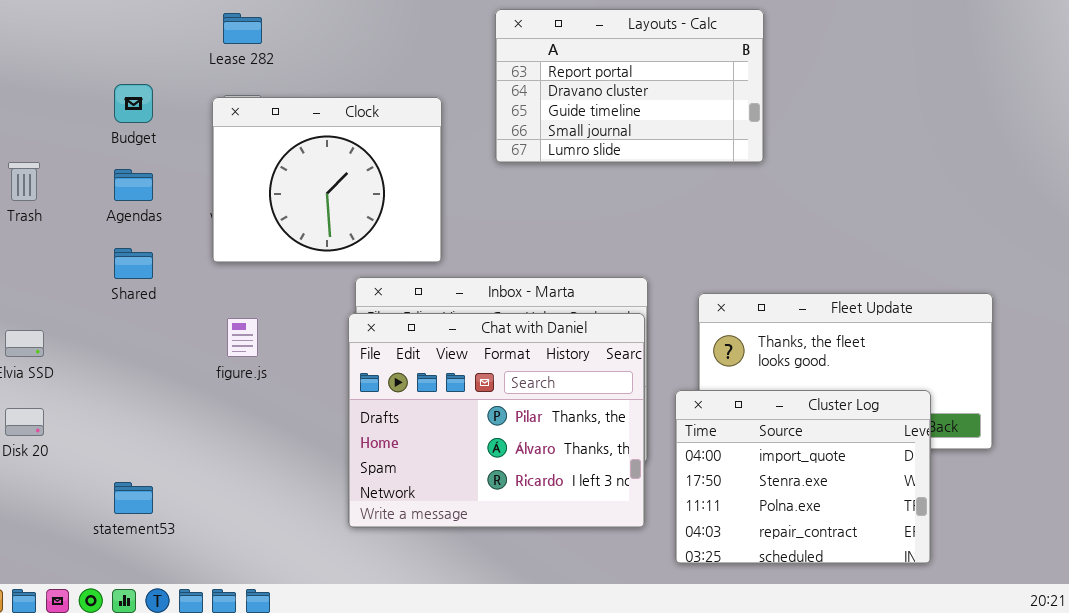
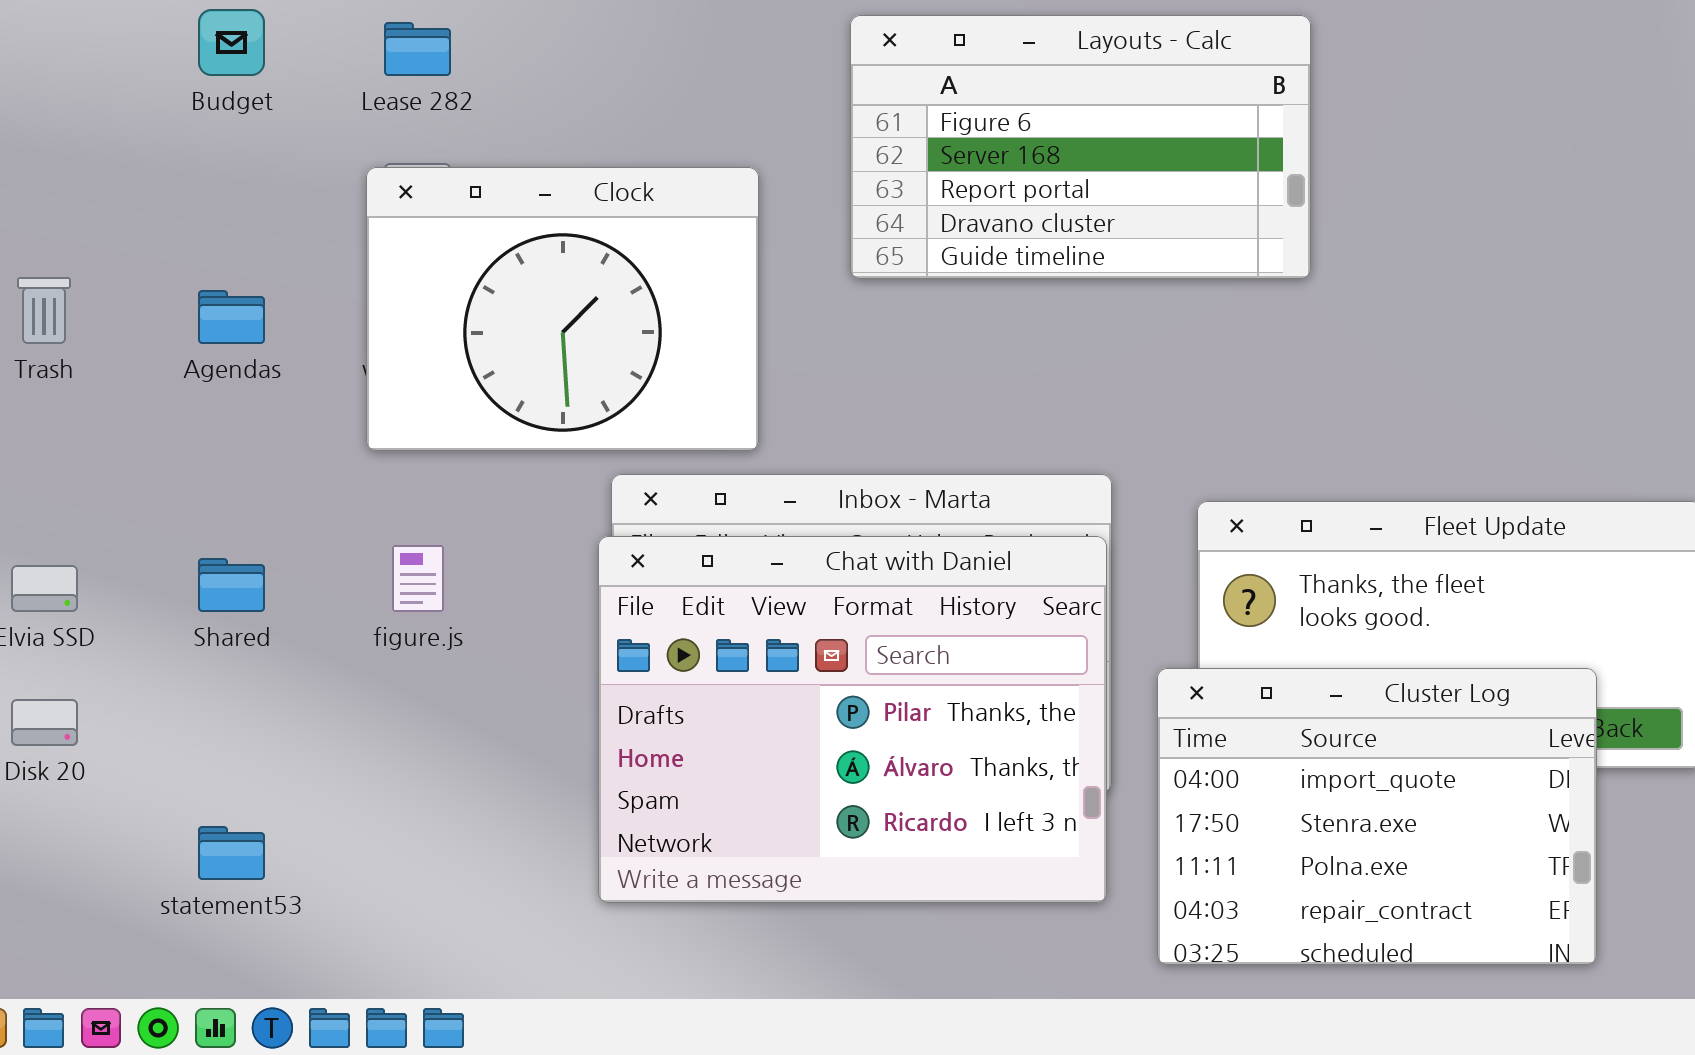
Layouts - Calc: [495,9,764,163] -> [850,15,1311,279], scrolled up 2 rows
Budget: [114,84,153,123] -> [198,9,265,76], moved
Shared: [114,248,153,279] -> [198,558,265,612], moved

